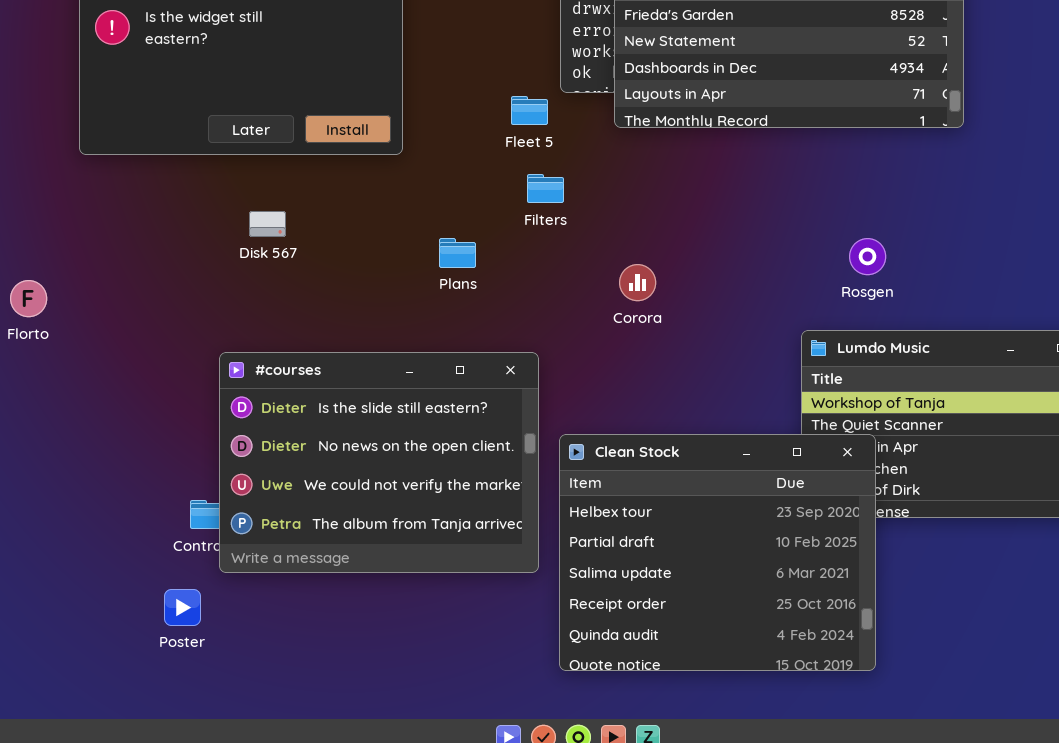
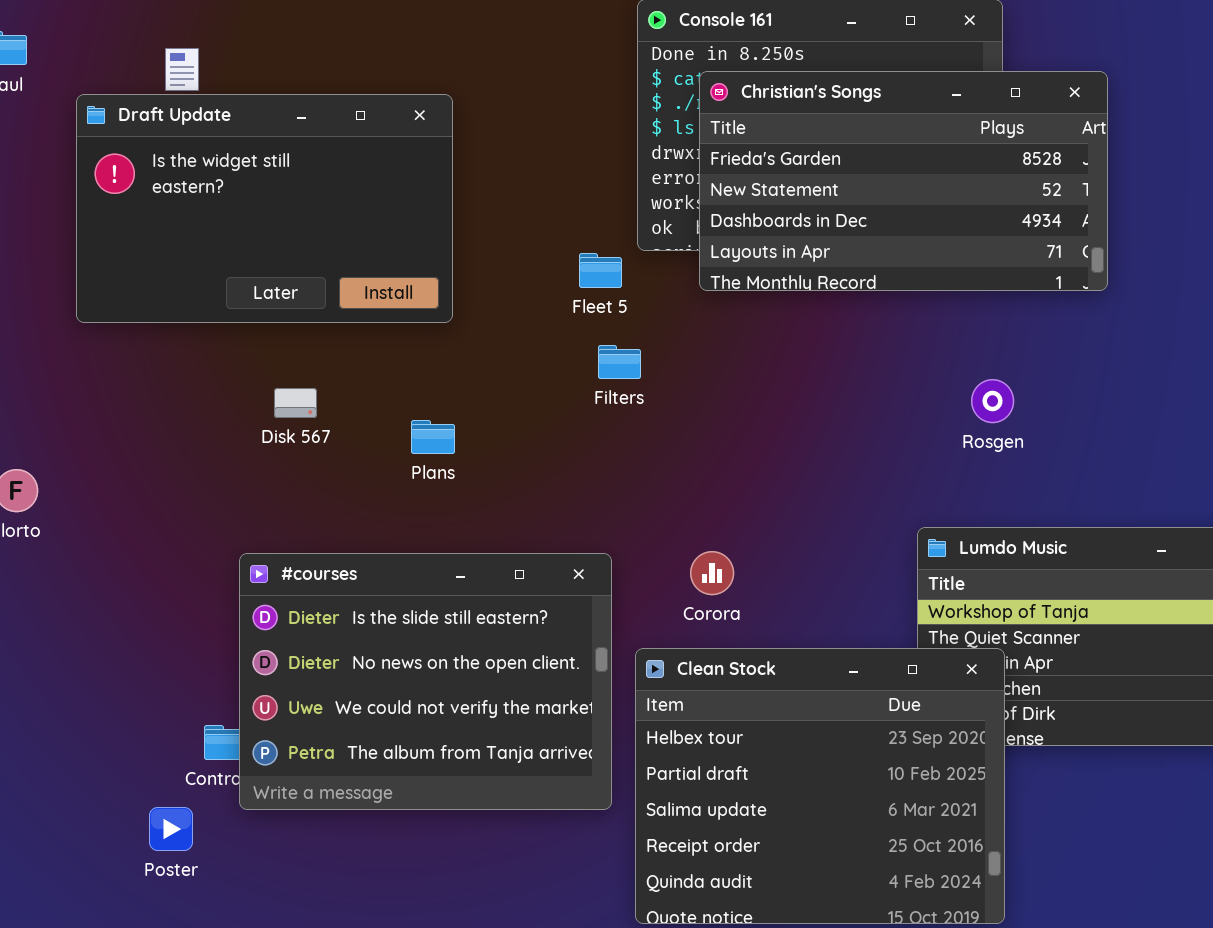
Plans: [439,238,476,268] -> [411,420,455,454], moved
Rosgen: [849,238,886,275] -> [971,379,1014,423], moved
Corora: [619,264,656,301] -> [690,551,734,595], moved
Poster: [164,589,201,626] -> [149,807,193,851], moved

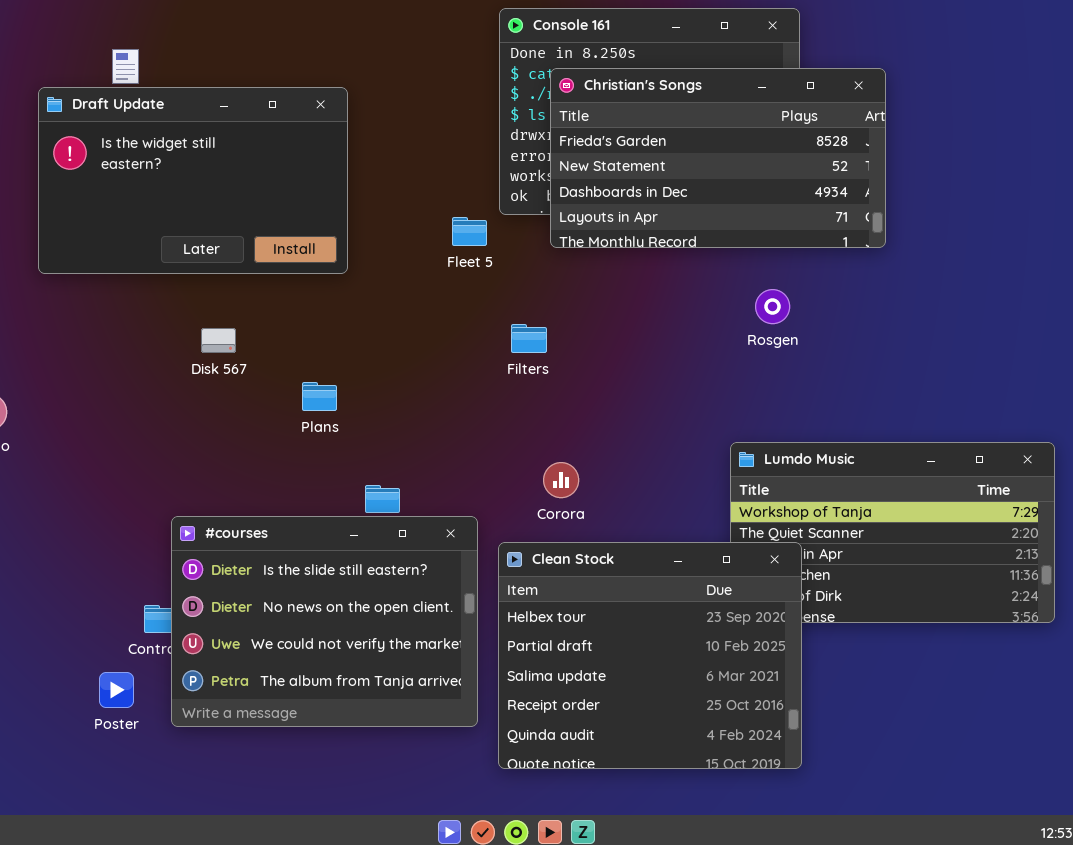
Filters: [598,345,641,379] -> [511,324,547,353], moved
Rosgen: [971,379,1014,423] -> [755,289,790,324], moved
Plans: [411,420,455,454] -> [302,382,337,411], moved
#courses: [239,553,612,810] -> [171,516,478,727], moved

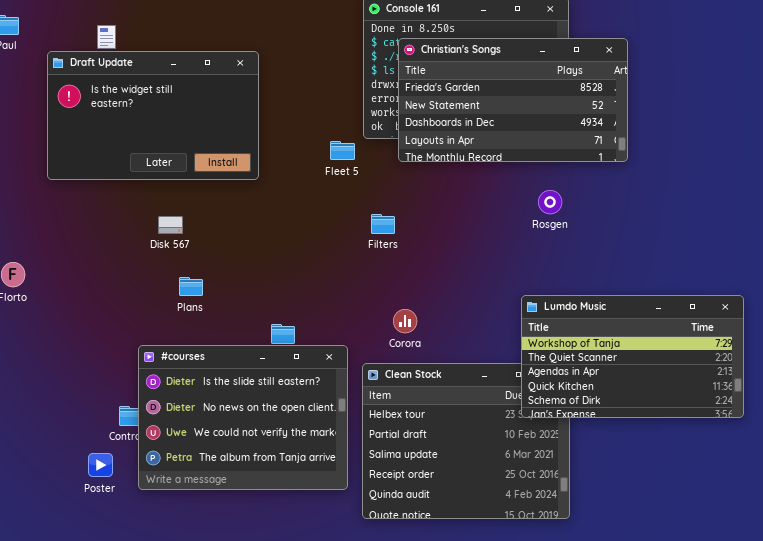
Plans: [302,382,337,411] -> [179,277,203,296], moved
Lumdo Music: [730,442,1055,623] -> [521,295,744,418], raised

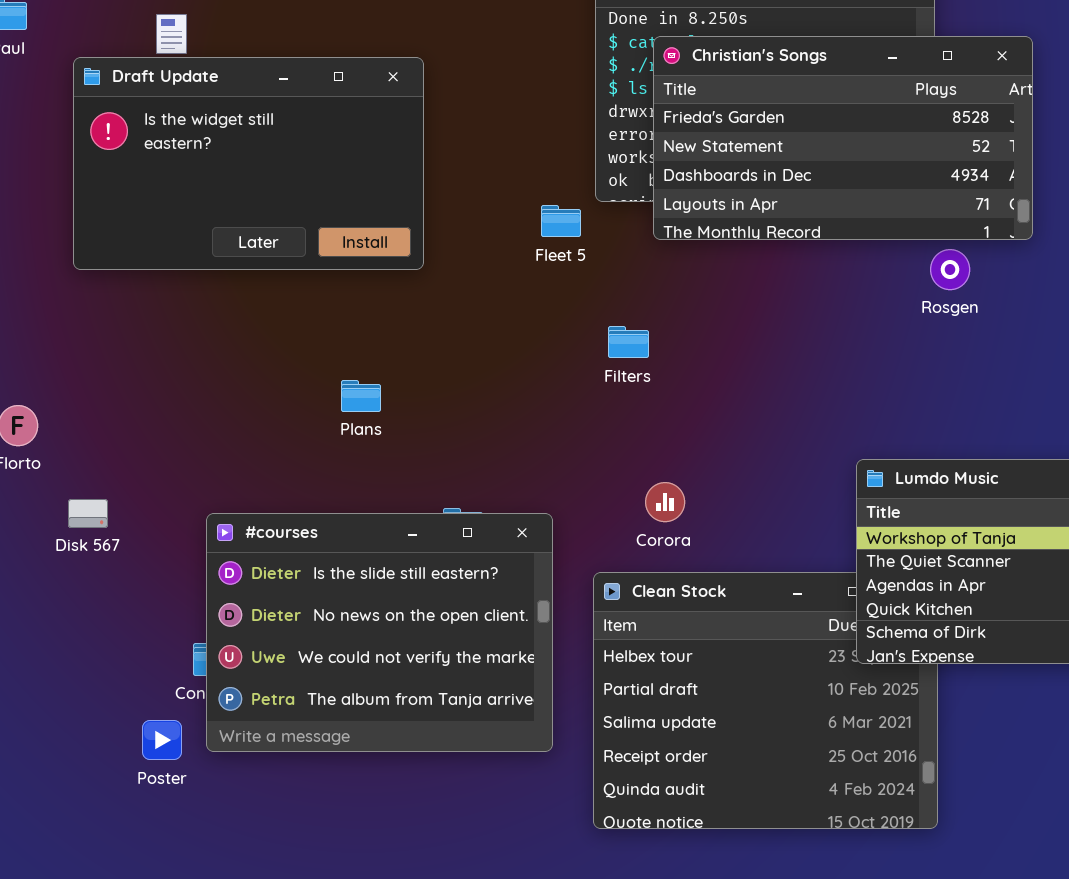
Rosgen: [538,190,562,214] -> [930,249,970,290], moved
Disk 567: [158,216,183,234] -> [68,499,108,528], moved
Plans: [179,277,203,296] -> [341,380,381,412], moved
#courses: [138,345,348,490] -> [206,513,553,752], moved

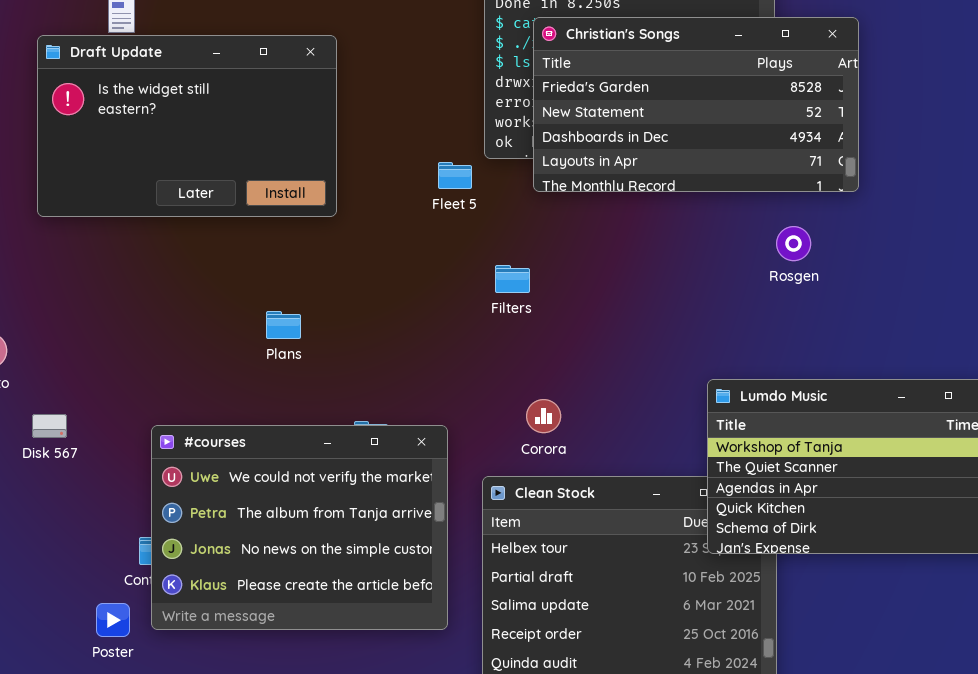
Rosgen: [930,249,970,290] -> [776,226,811,261], moved
#courses: [206,513,553,752] -> [151,425,448,630], scrolled down 2 rows

